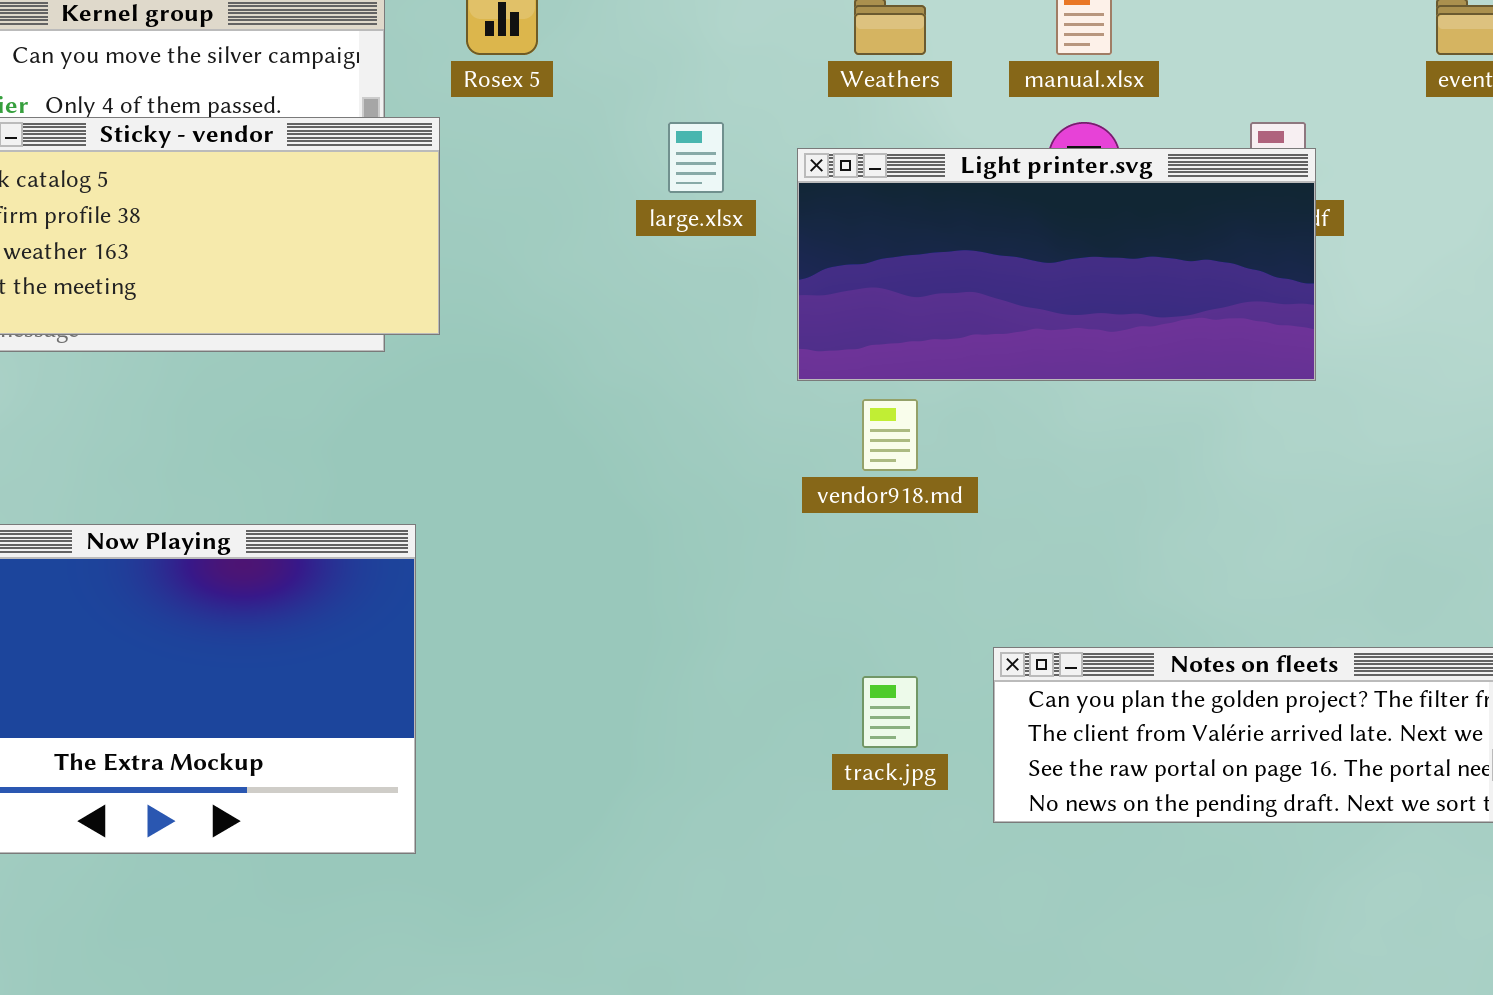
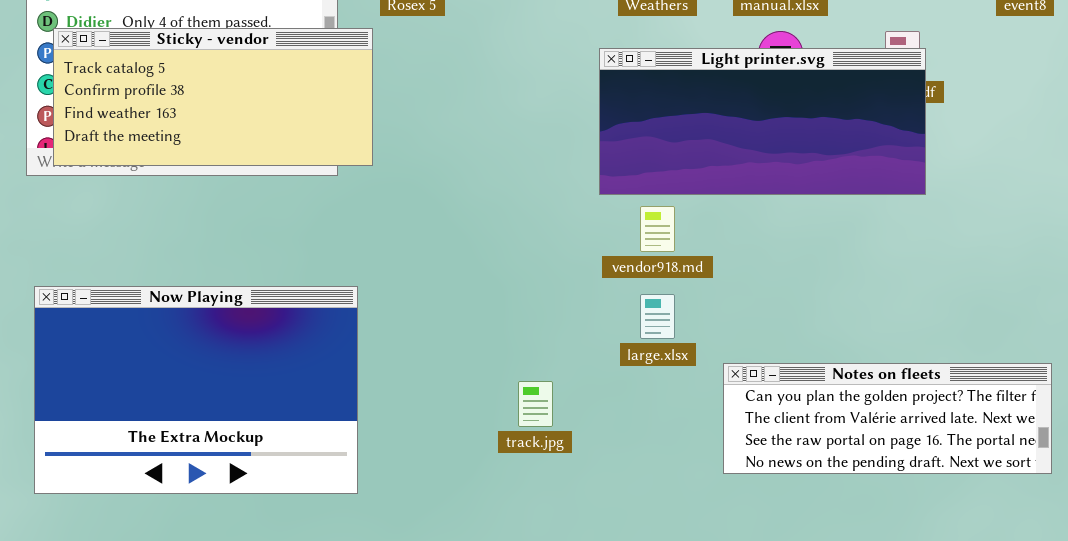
large.xlsx: [668,122,724,193] -> [640,294,675,339], moved
track.jpg: [862,676,918,748] -> [518,381,553,427], moved

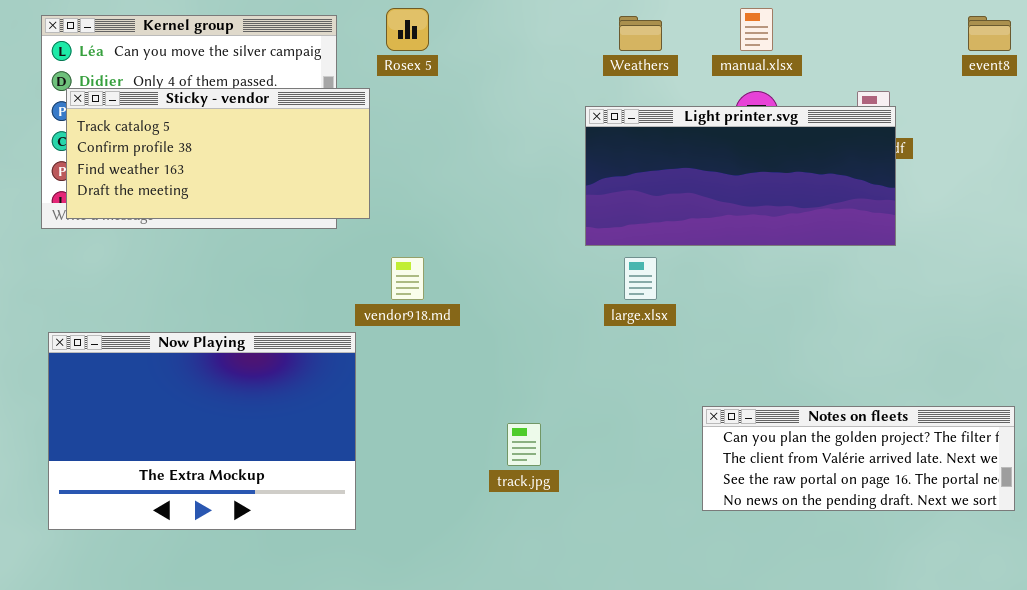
vendor918.md: [640,206,675,252] -> [391,257,424,300], moved
large.xlsx: [640,294,675,339] -> [624,257,657,300], moved

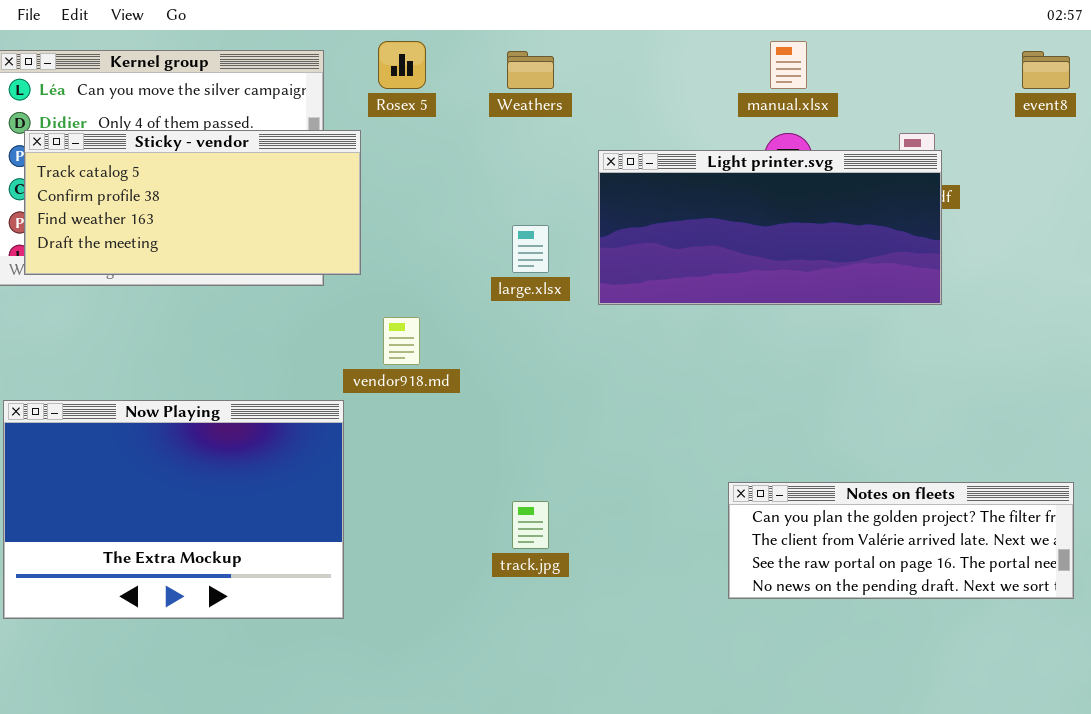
Weathers: [619,16,662,51] -> [507,51,554,89], moved
large.xlsx: [624,257,657,300] -> [512,225,549,273], moved

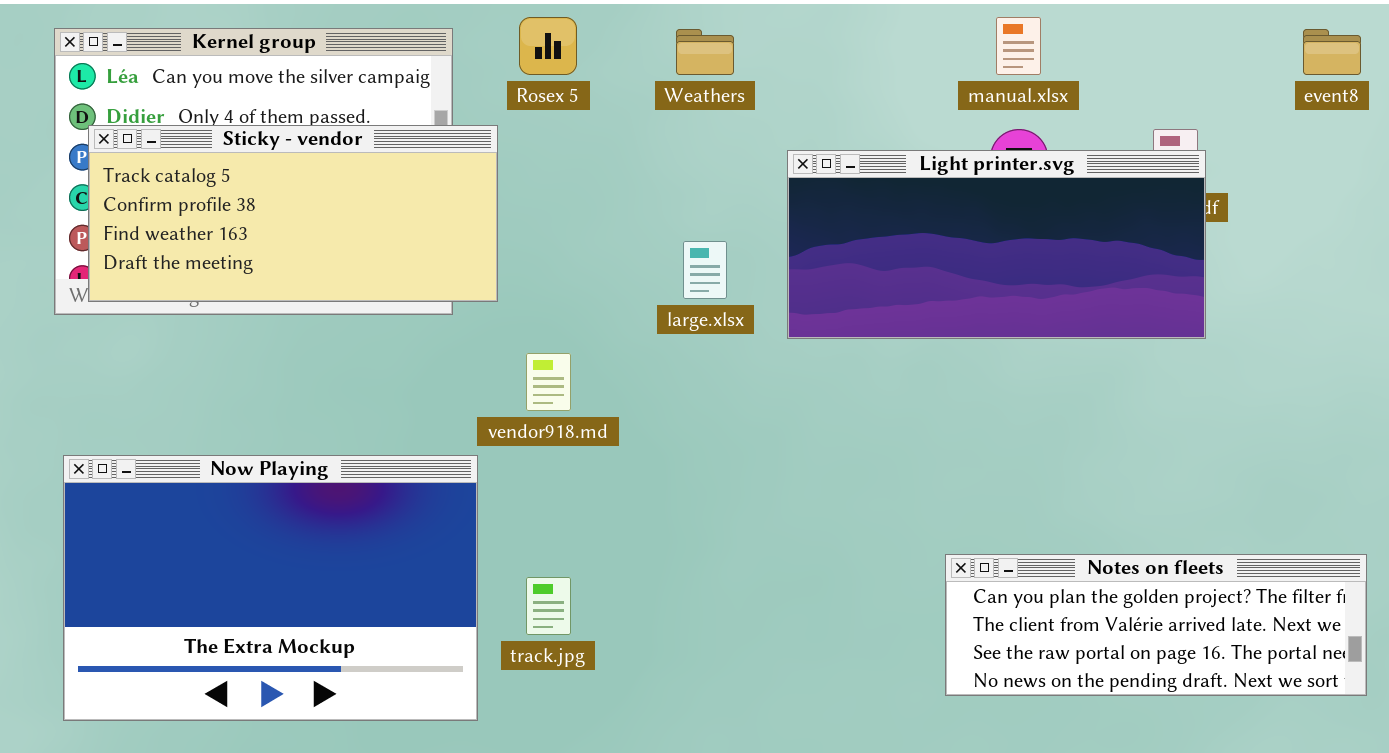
track.jpg: [512,501,549,549] -> [526,577,571,635], moved

